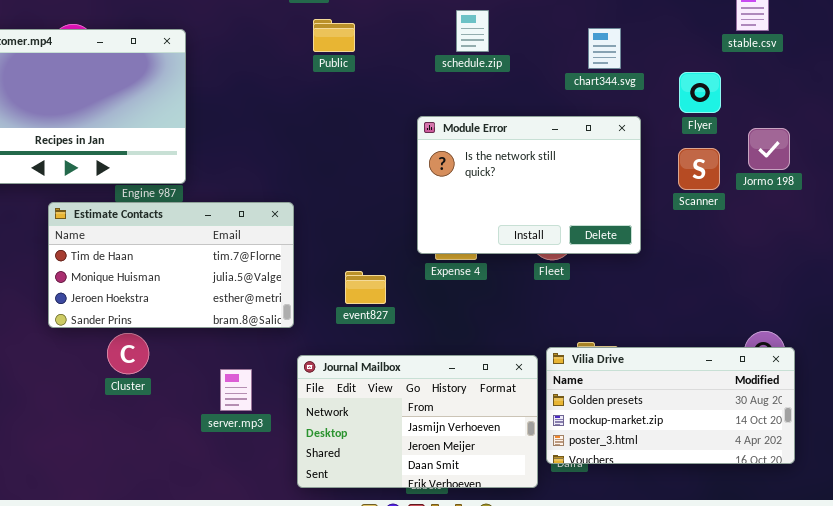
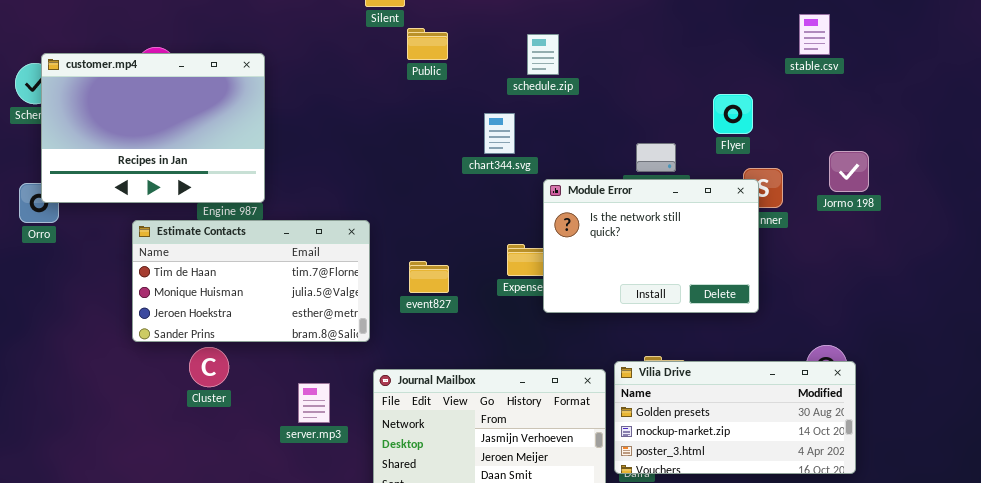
Public: [313,19,355,52] -> [407,28,448,60], moved
chart344.svg: [588,28,621,69] -> [484,113,515,154], moved
Flyer: [679,72,721,113] -> [713,94,753,134], moved
Module Error: [417,116,641,254] -> [543,179,759,313], moved
Jormo 198: [748,128,790,170] -> [829,151,869,192], moved
event827: [345,271,386,304] -> [409,261,449,293], moved

